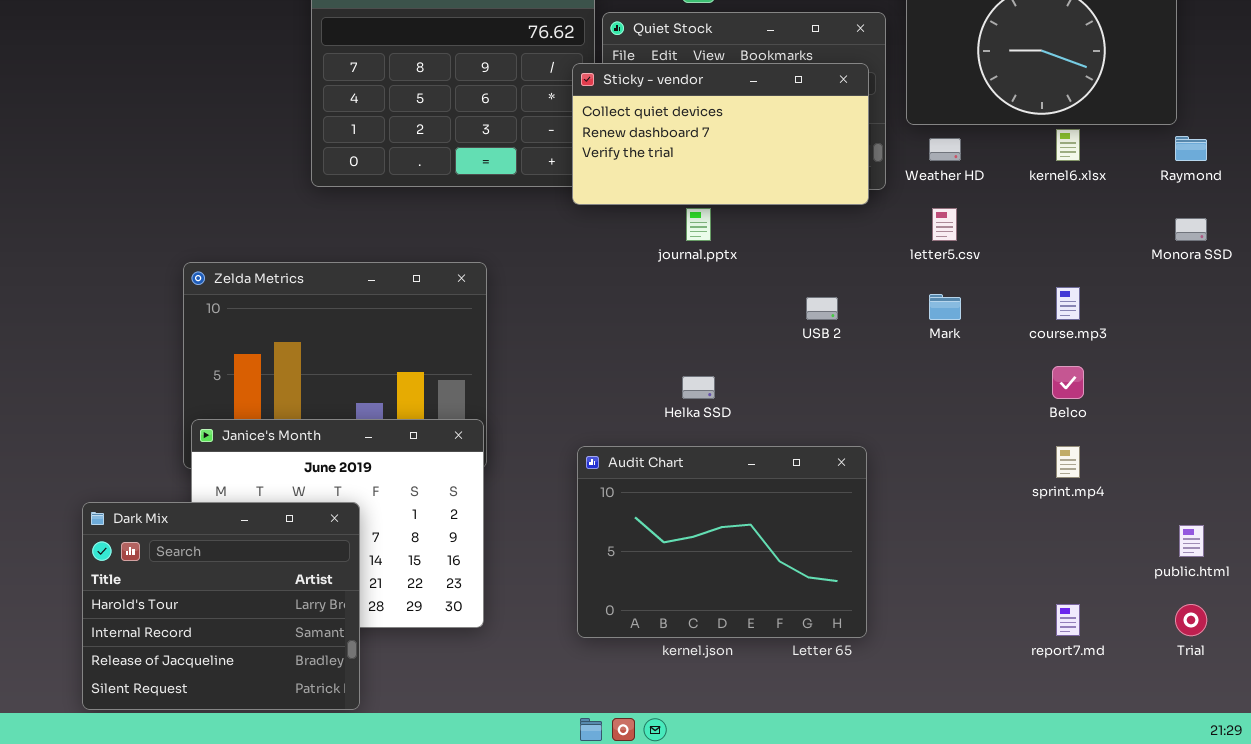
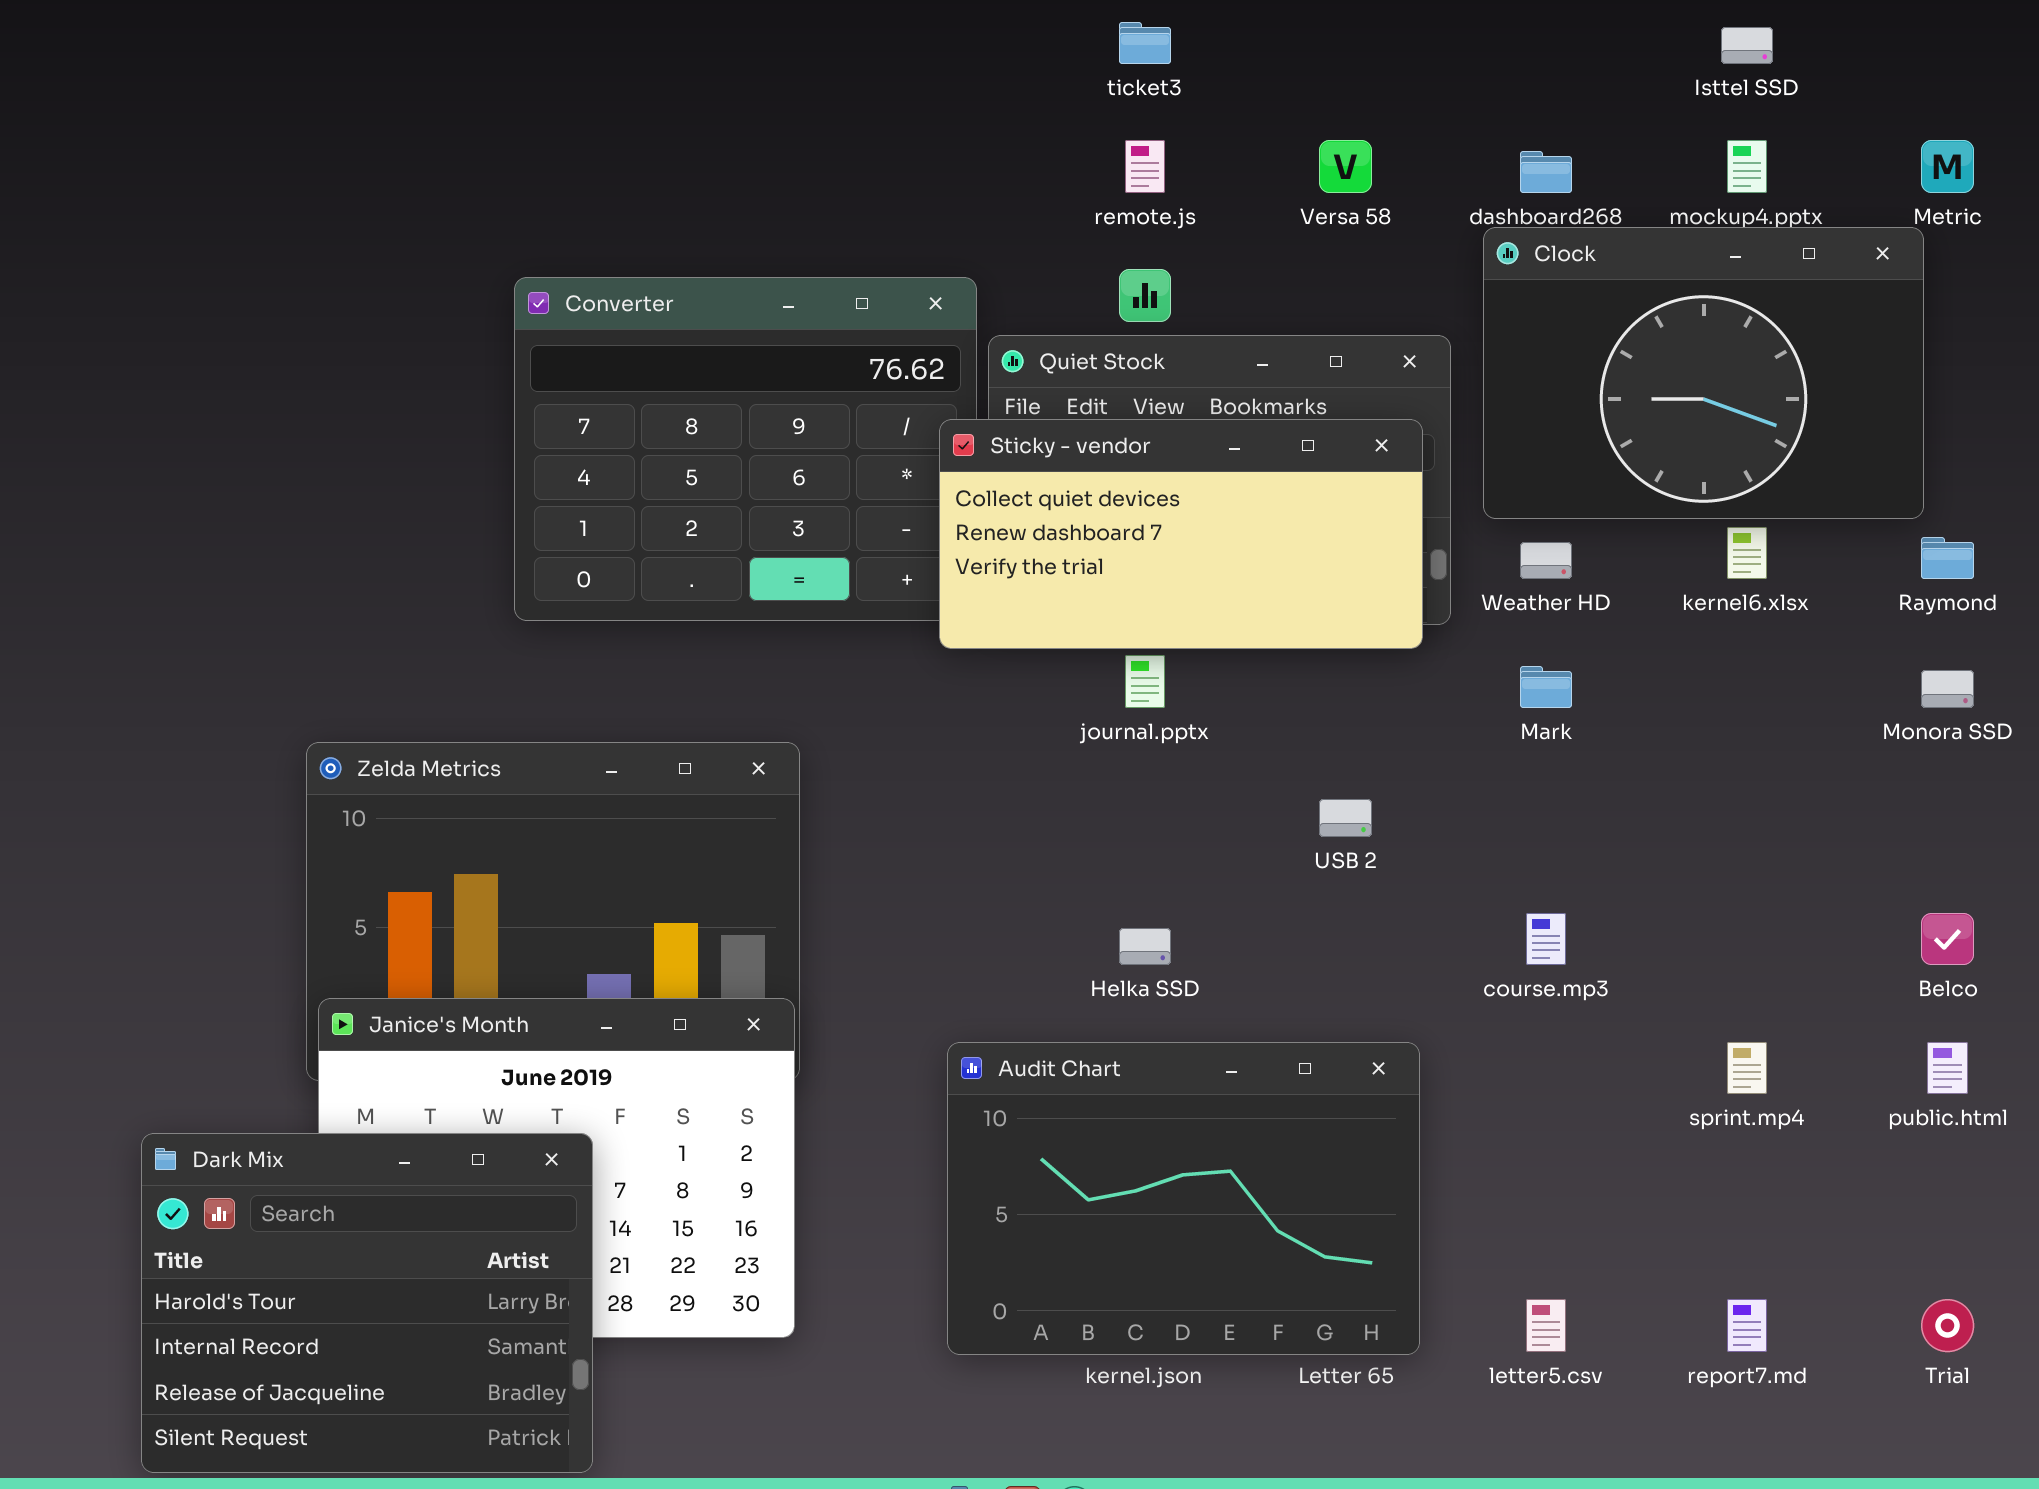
letter5.csv: [932,208,957,241] -> [1526,1299,1566,1352], moved
course.mp3: [1056,287,1080,320] -> [1526,913,1566,965], moved
Mark: [929,294,961,320] -> [1520,666,1572,708], moved
Belco: [1052,366,1084,399] -> [1921,913,1974,965], moved
public.html: [1179,525,1204,557] -> [1927,1042,1968,1094], moved

